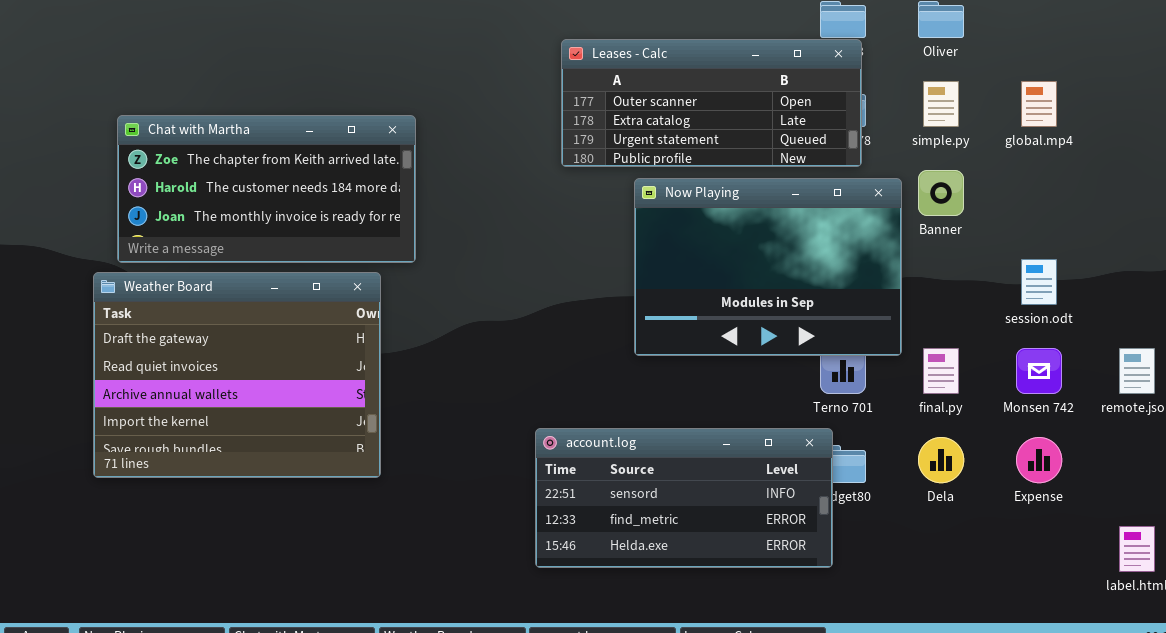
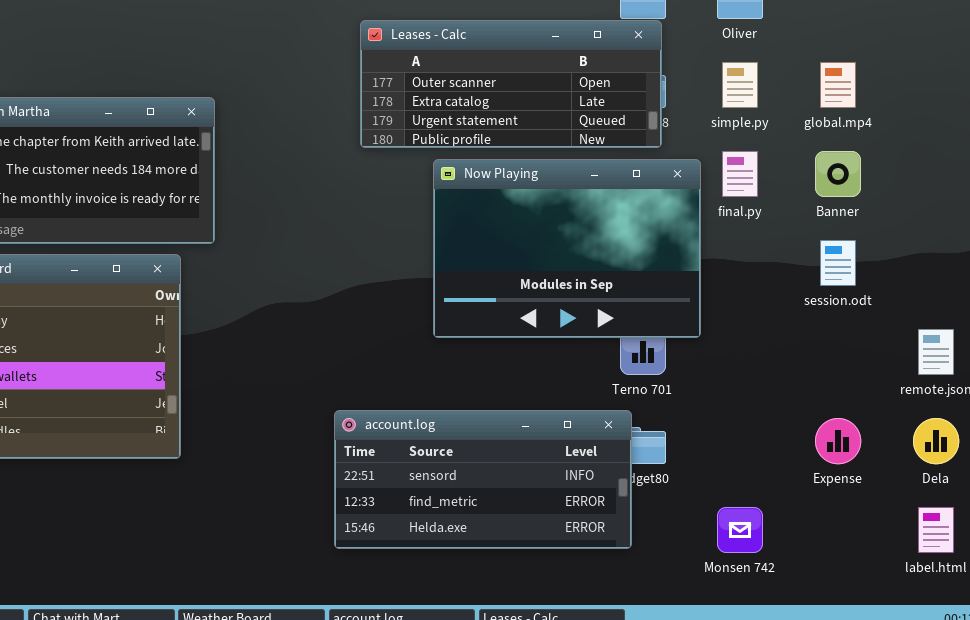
Banner: [918,170,964,216] -> [815,151,861,197], moved
final.py: [923,348,959,394] -> [722,151,758,197], moved
Monsen 742: [1016,348,1062,394] -> [717,507,763,553], moved
Dela: [918,437,964,483] -> [913,418,959,464], moved

